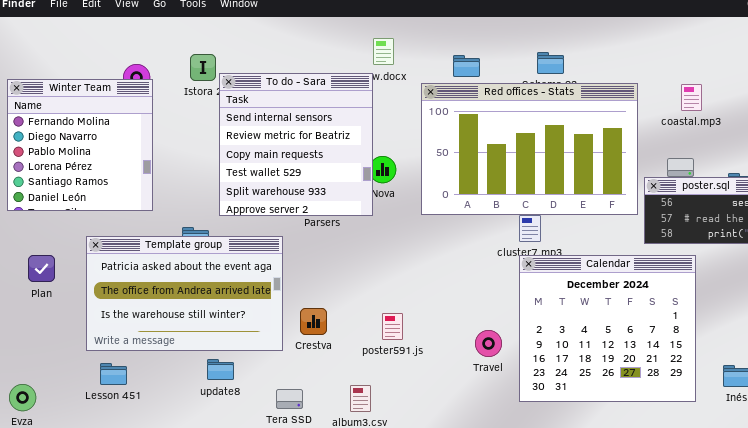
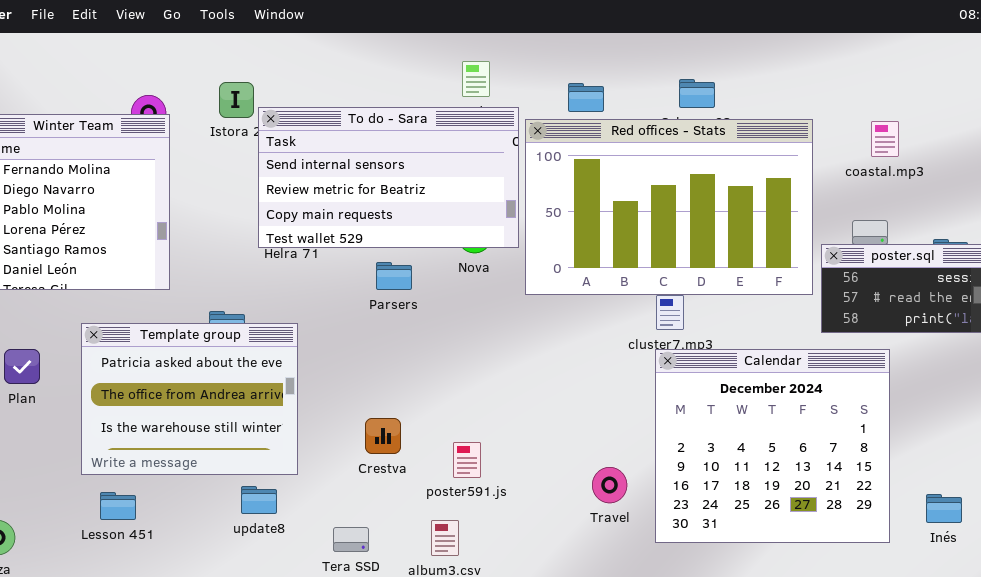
To do - Sara: [219,73,373,216] -> [258,107,519,248], resized
Template group: [86,236,283,351] -> [81,323,298,475], resized
poster591.js: [382,313,403,340] -> [453,442,481,478], moved
Travel: [475,330,502,357] -> [592,467,627,503], moved

